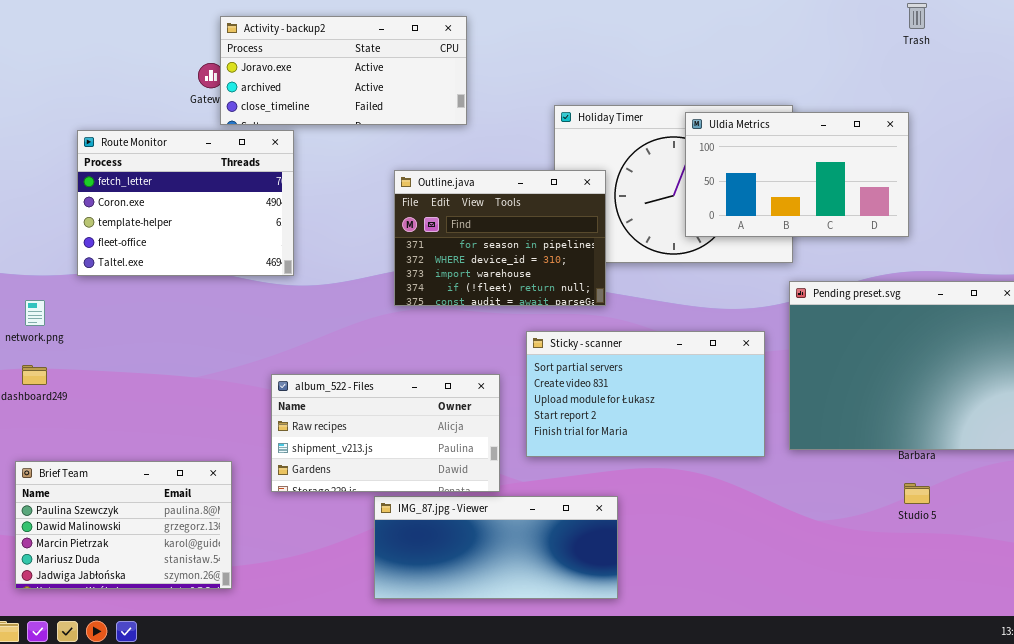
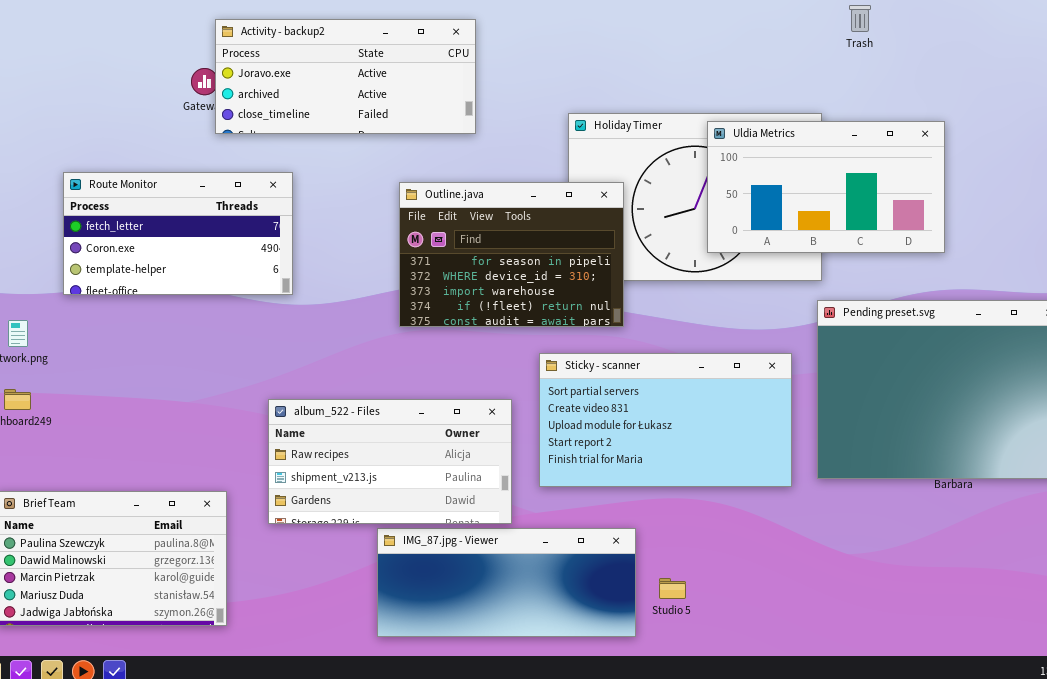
Trash: [907,3,927,29] -> [849,5,871,32], moved
Route Monitor: [77,130,294,276] -> [63,172,293,295], resized
Studio 5: [904,483,930,504] -> [659,578,686,599], moved

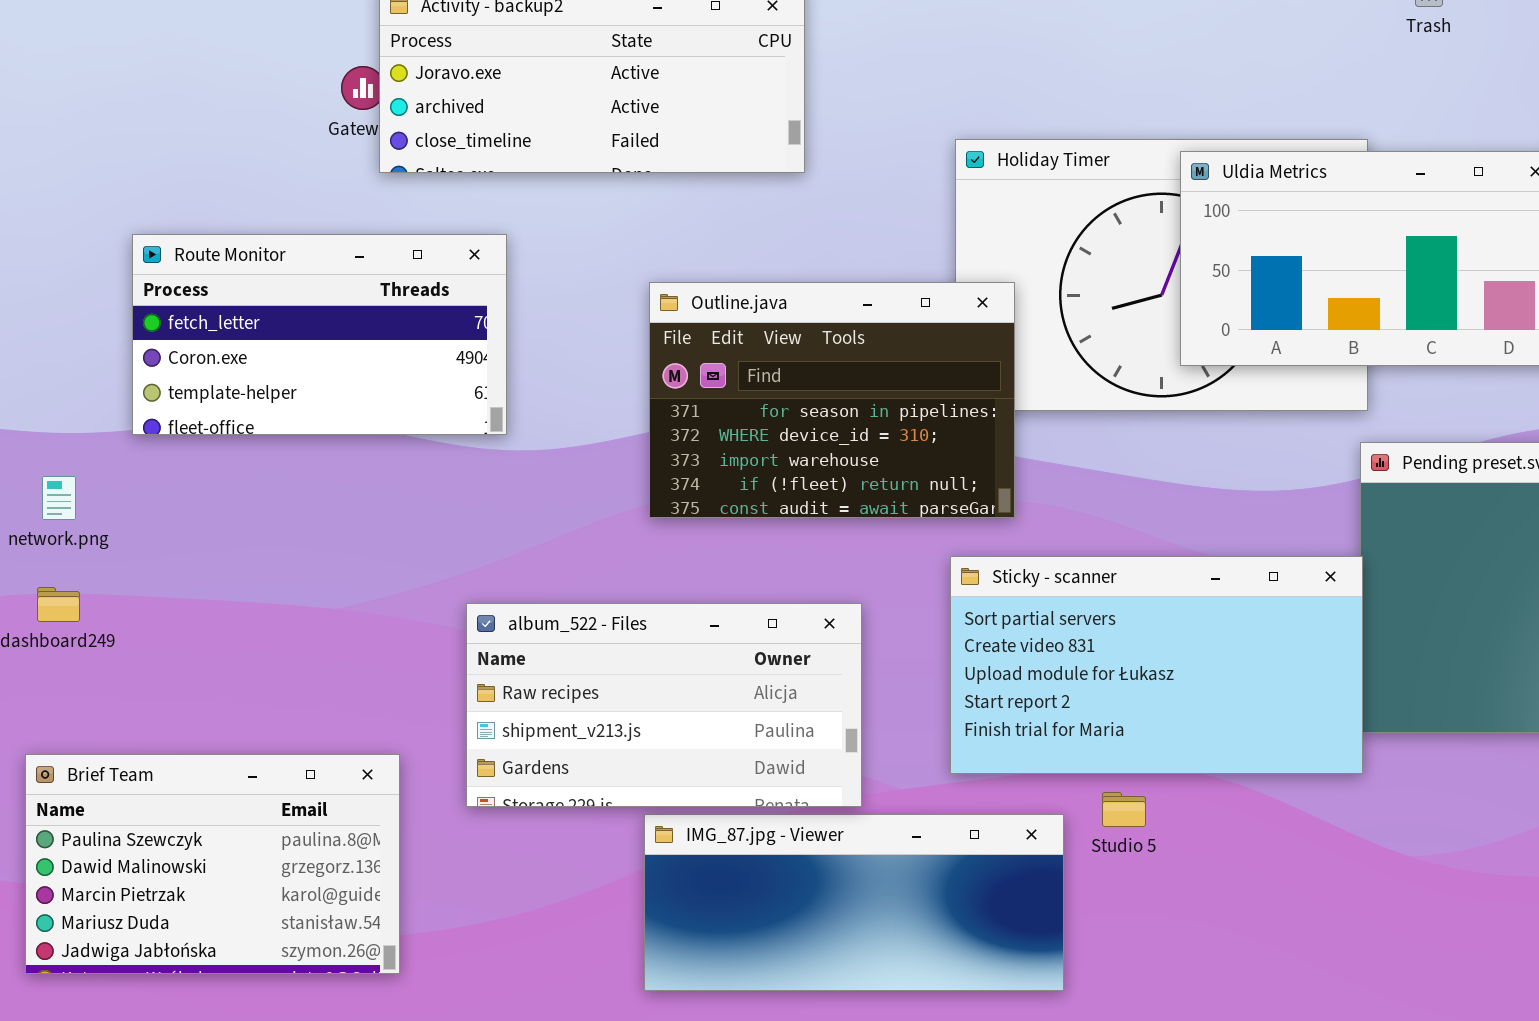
Outline.java: [399,182,624,327] -> [649,282,1015,518], moved
Sticky - scanner: [539,353,792,487] -> [950,556,1363,774], moved
Studio 5: [659,578,686,599] -> [1102,792,1146,827], moved

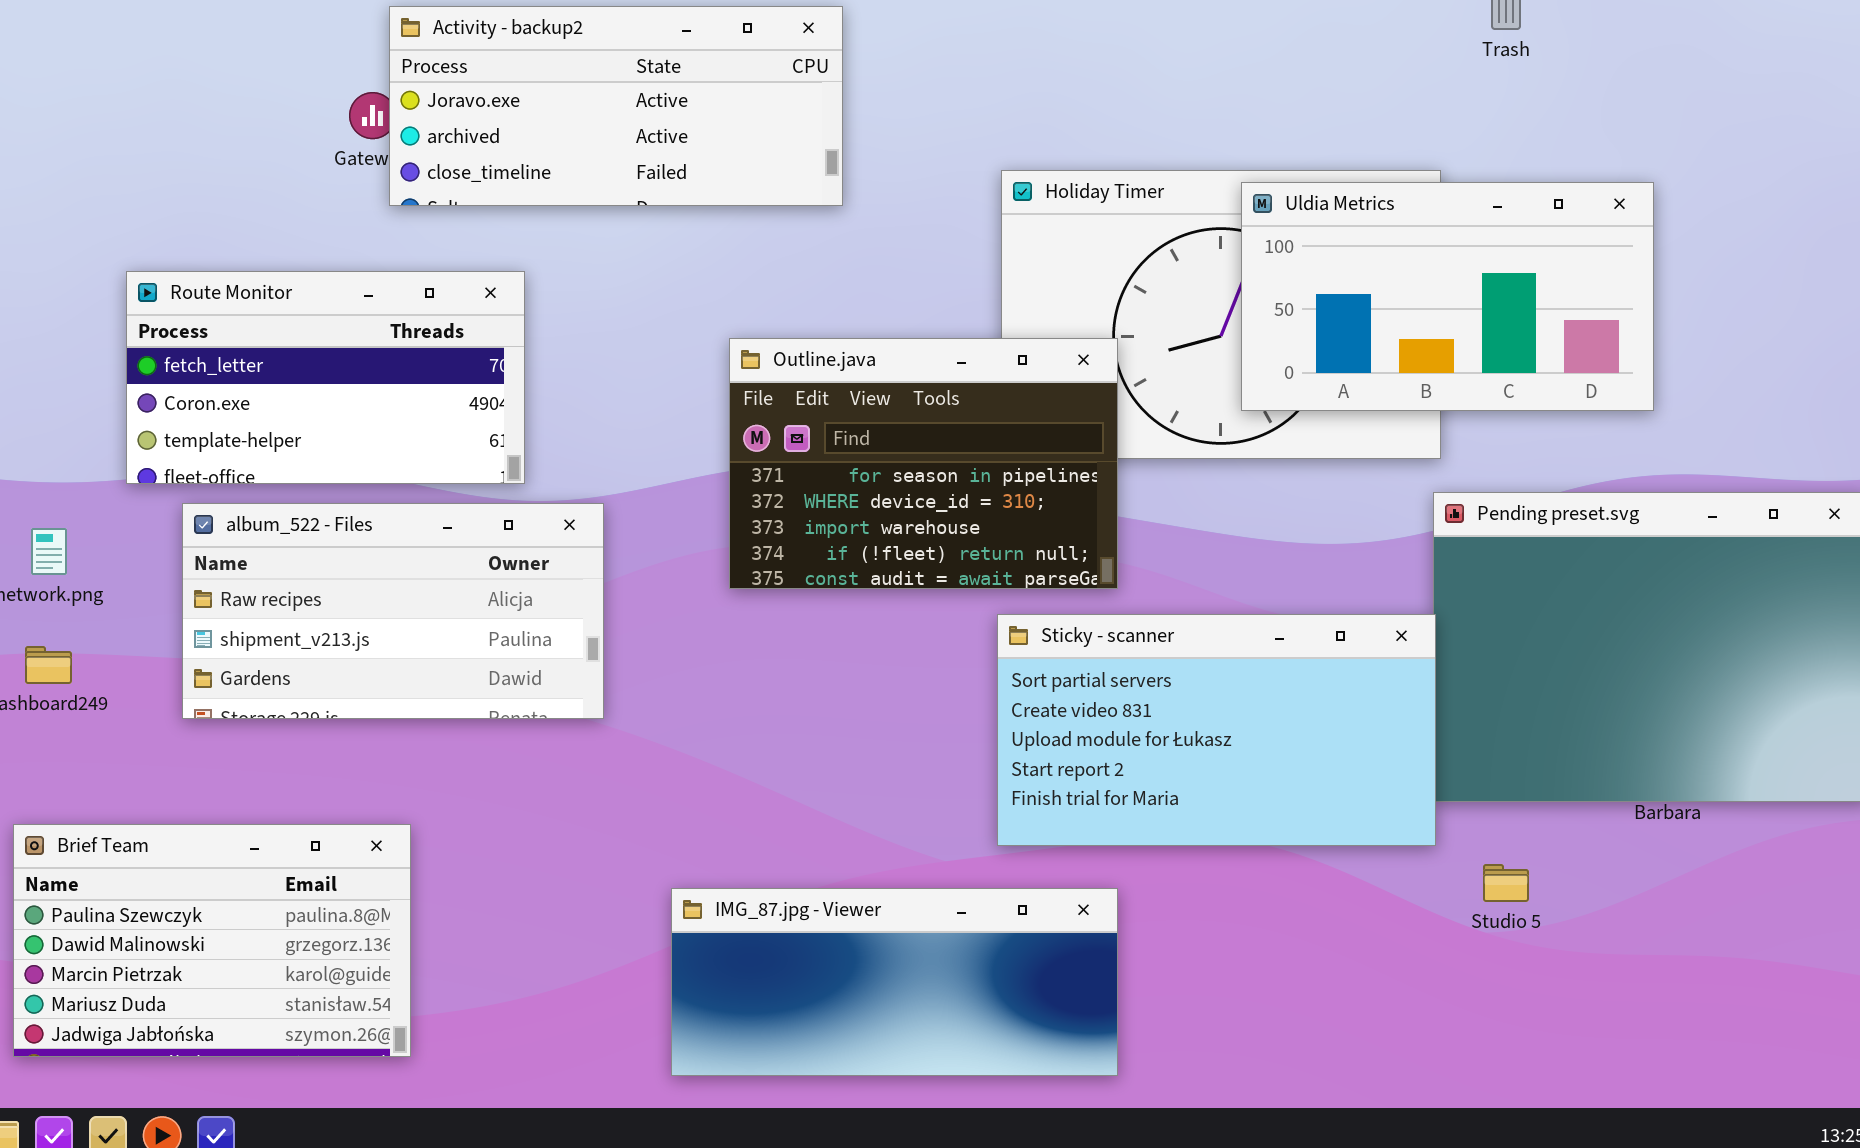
Outline.java: [649,282,1015,518] -> [729,338,1118,589], moved
album_522 - Files: [466,603,862,807] -> [182,503,604,719], moved
Studio 5: [1102,792,1146,827] -> [1483,864,1529,902], moved

